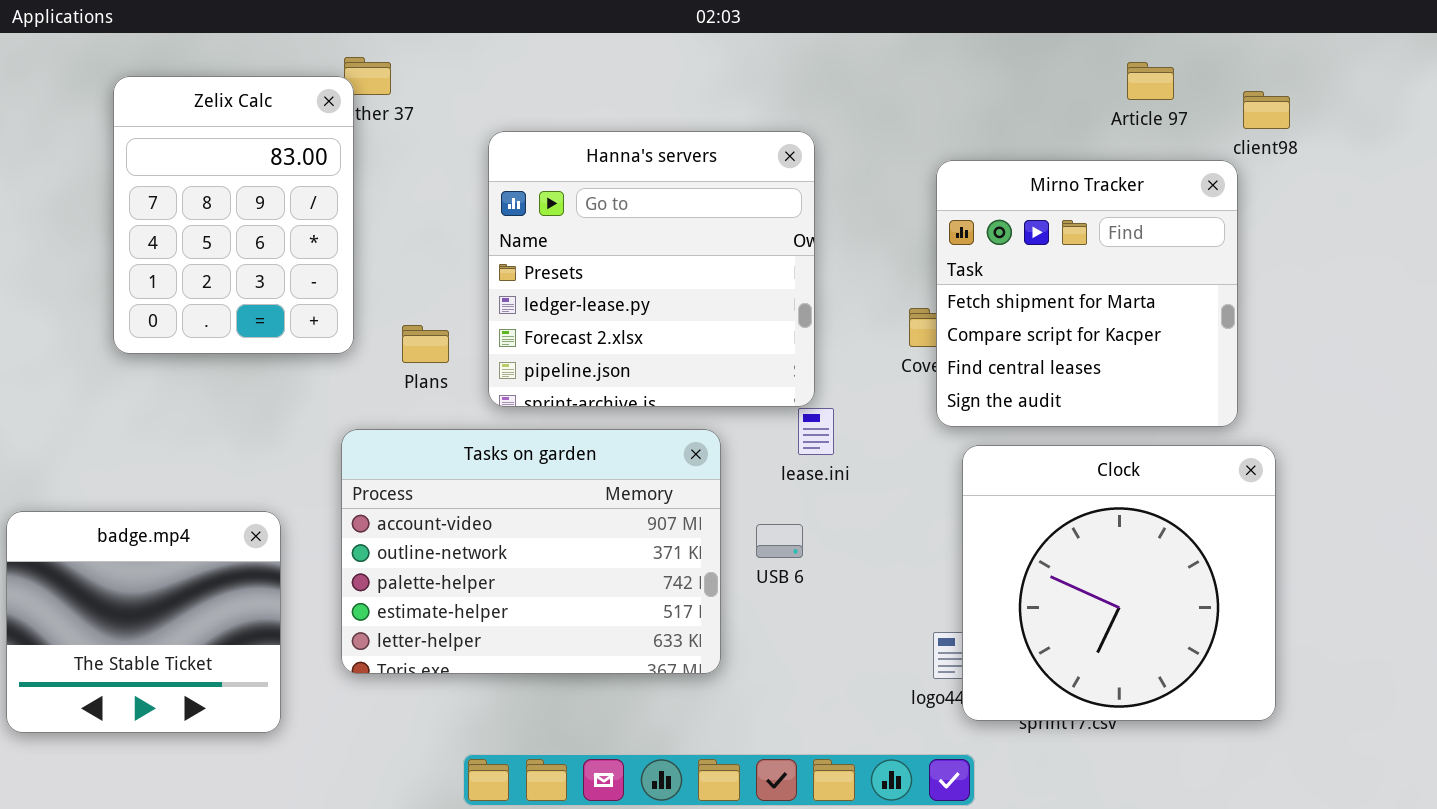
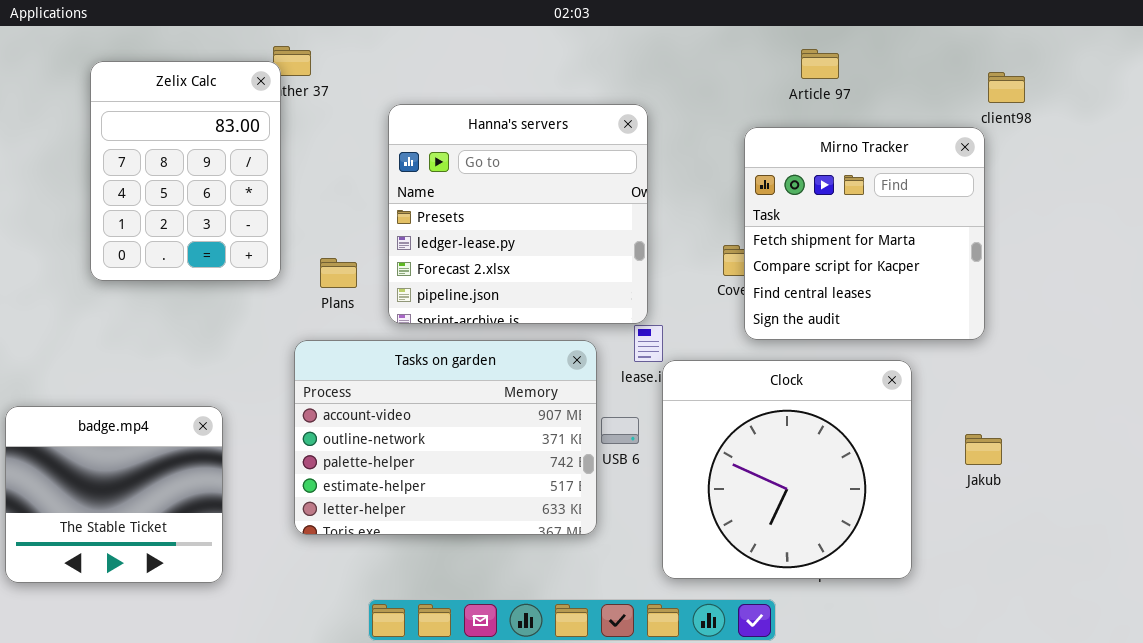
Article 97: [1127,62,1174,100] -> [801,49,839,79], moved
Tasks on garden: [341,429,721,674] -> [294,340,597,535], moved
Clock: [962,445,1276,721] -> [662,360,912,579], moved

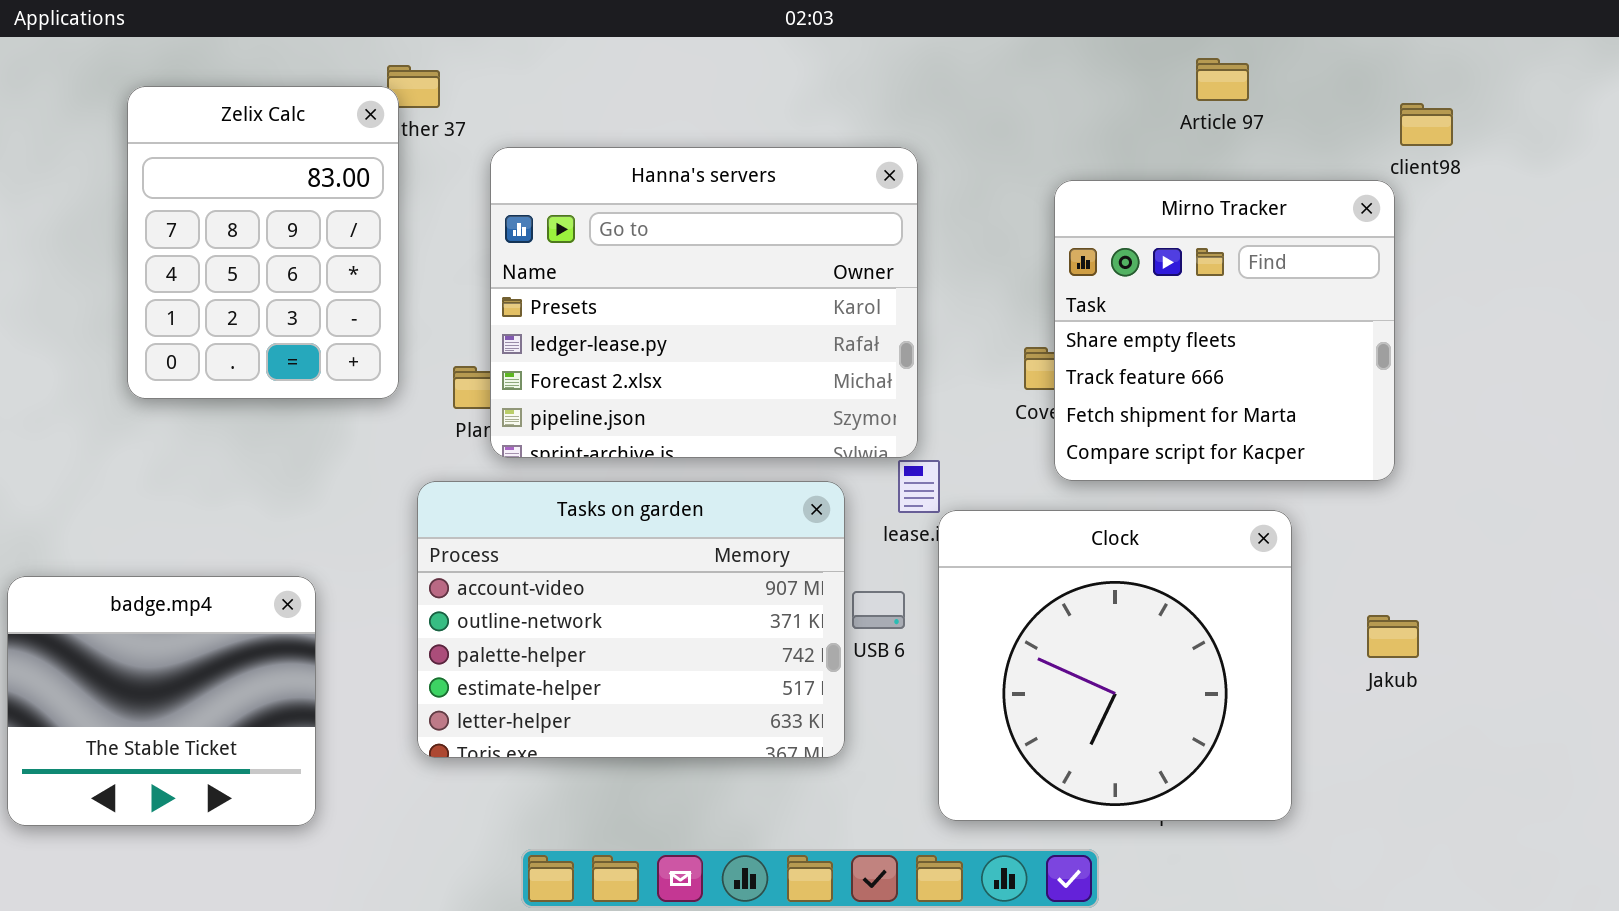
Article 97: [801,49,839,79] -> [1196,58,1249,101], moved
Hanna's servers: [388,104,648,324] -> [490,147,918,458], resized
Mirno Tracker: [744,127,985,340] -> [1054,180,1395,481], scrolled up 2 rows

